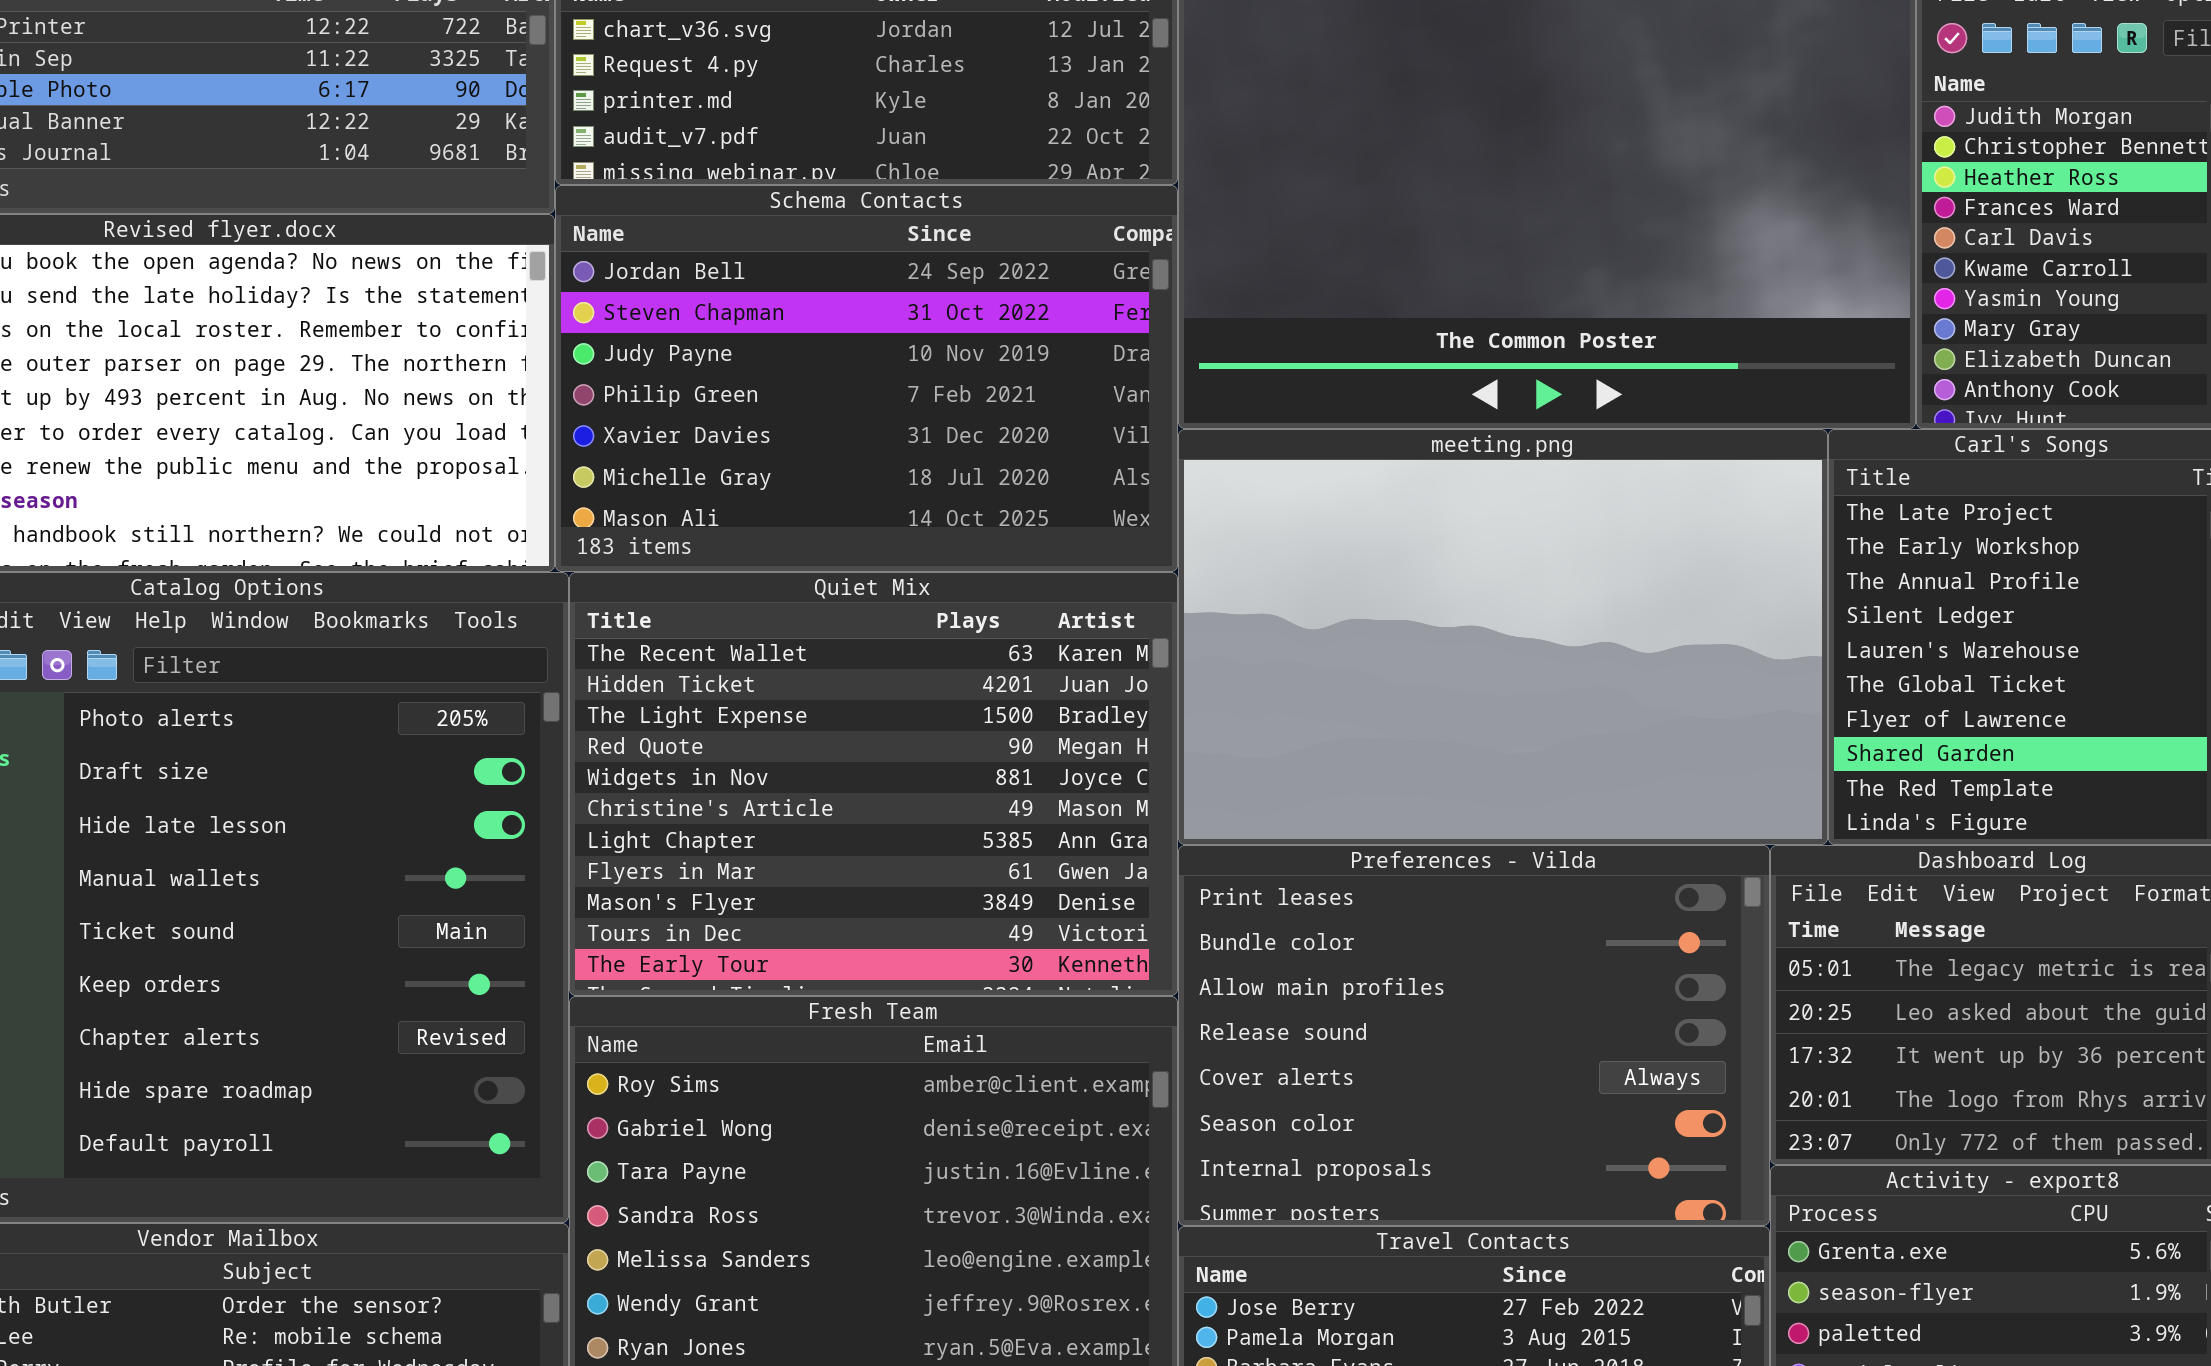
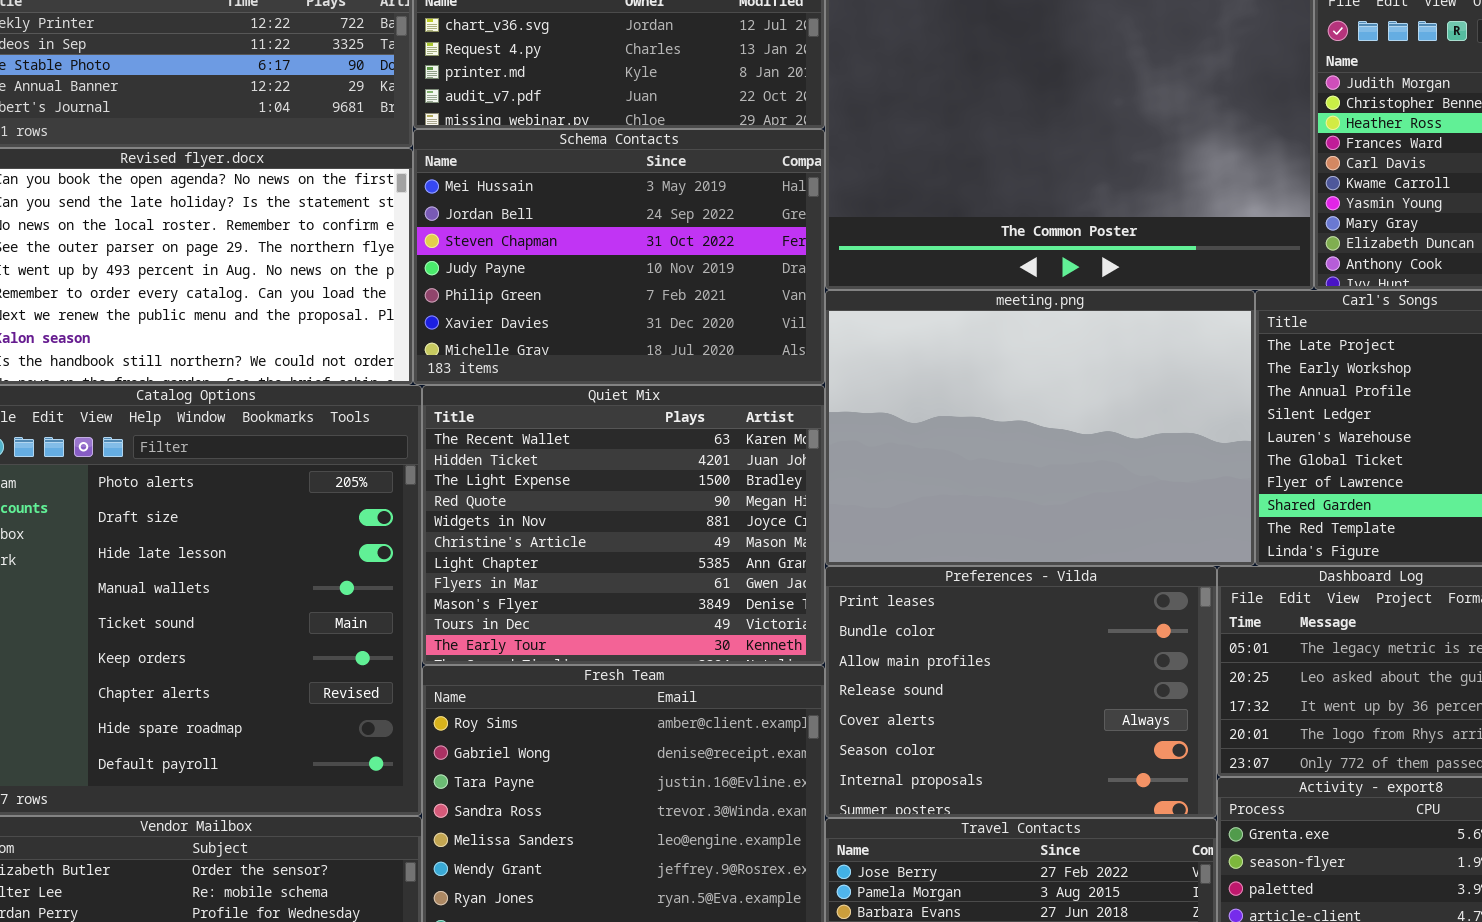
Schema Contacts: [555,185,1178,572] -> [413,129,825,385], scrolled up 1 row

